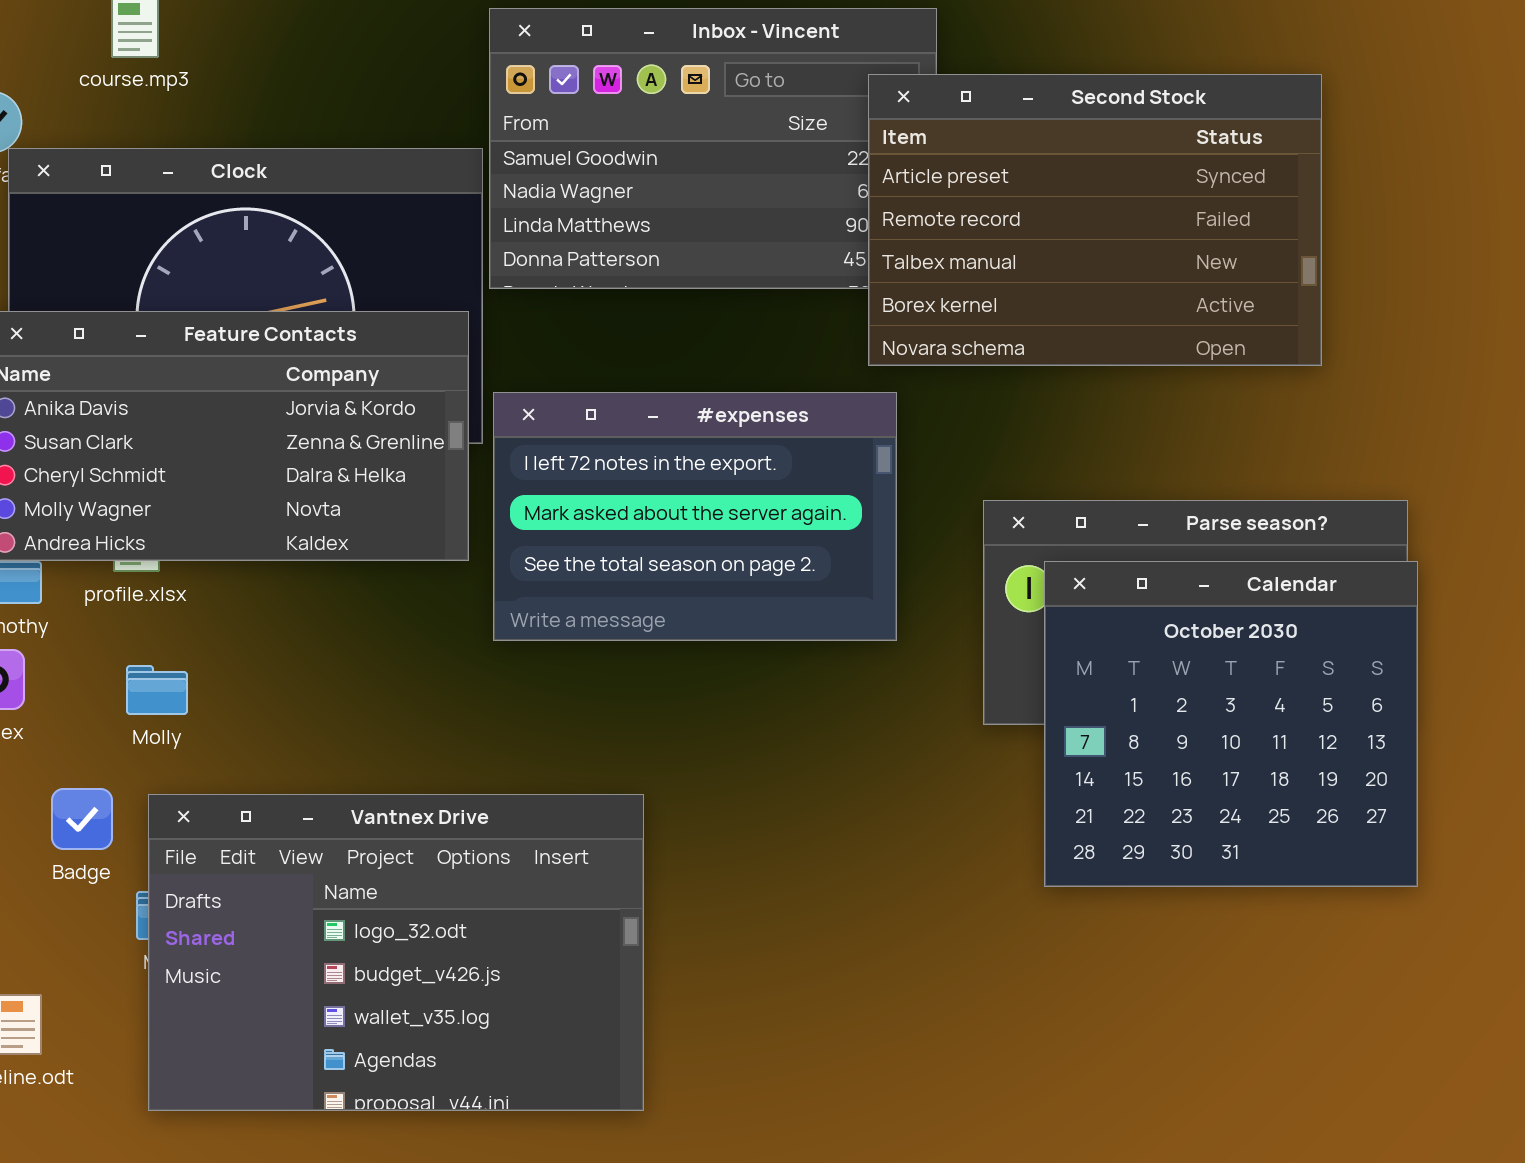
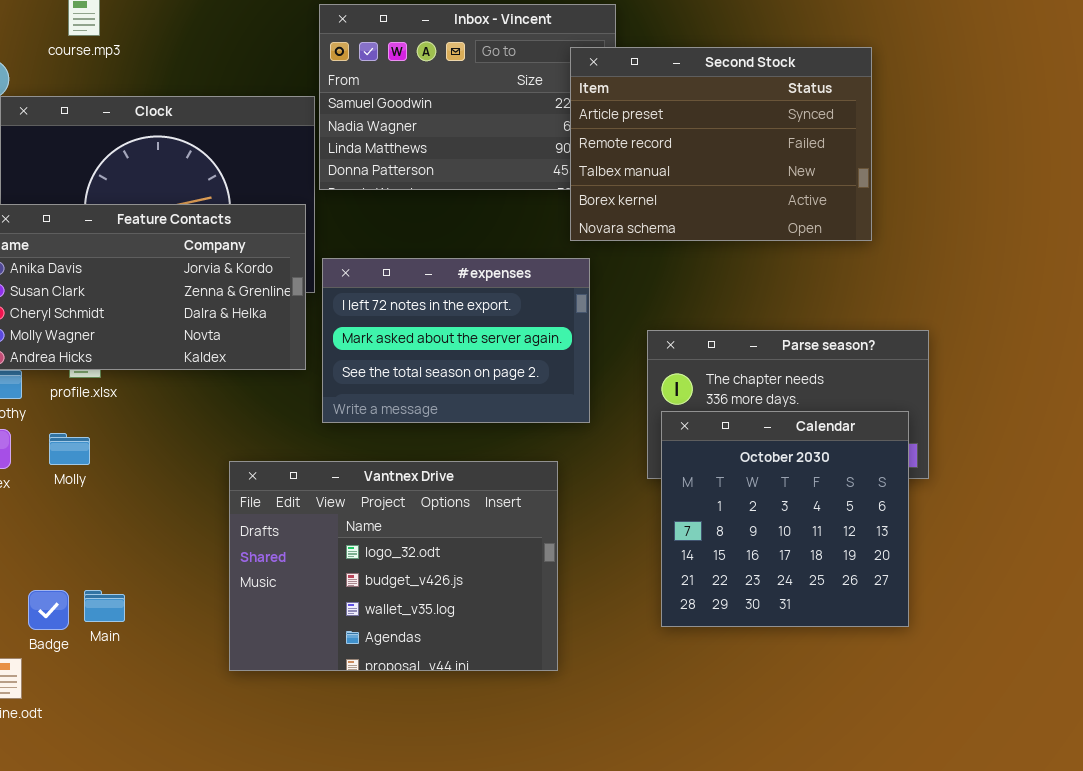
Calendar: [1044,561,1418,887] -> [661,411,909,627], moved
Molly: [126,665,188,715] -> [49,433,90,465], moved
Badge: [51,788,113,850] -> [28,590,69,630], moved
Vantnex Drive: [148,794,644,1111] -> [229,461,558,671], moved

